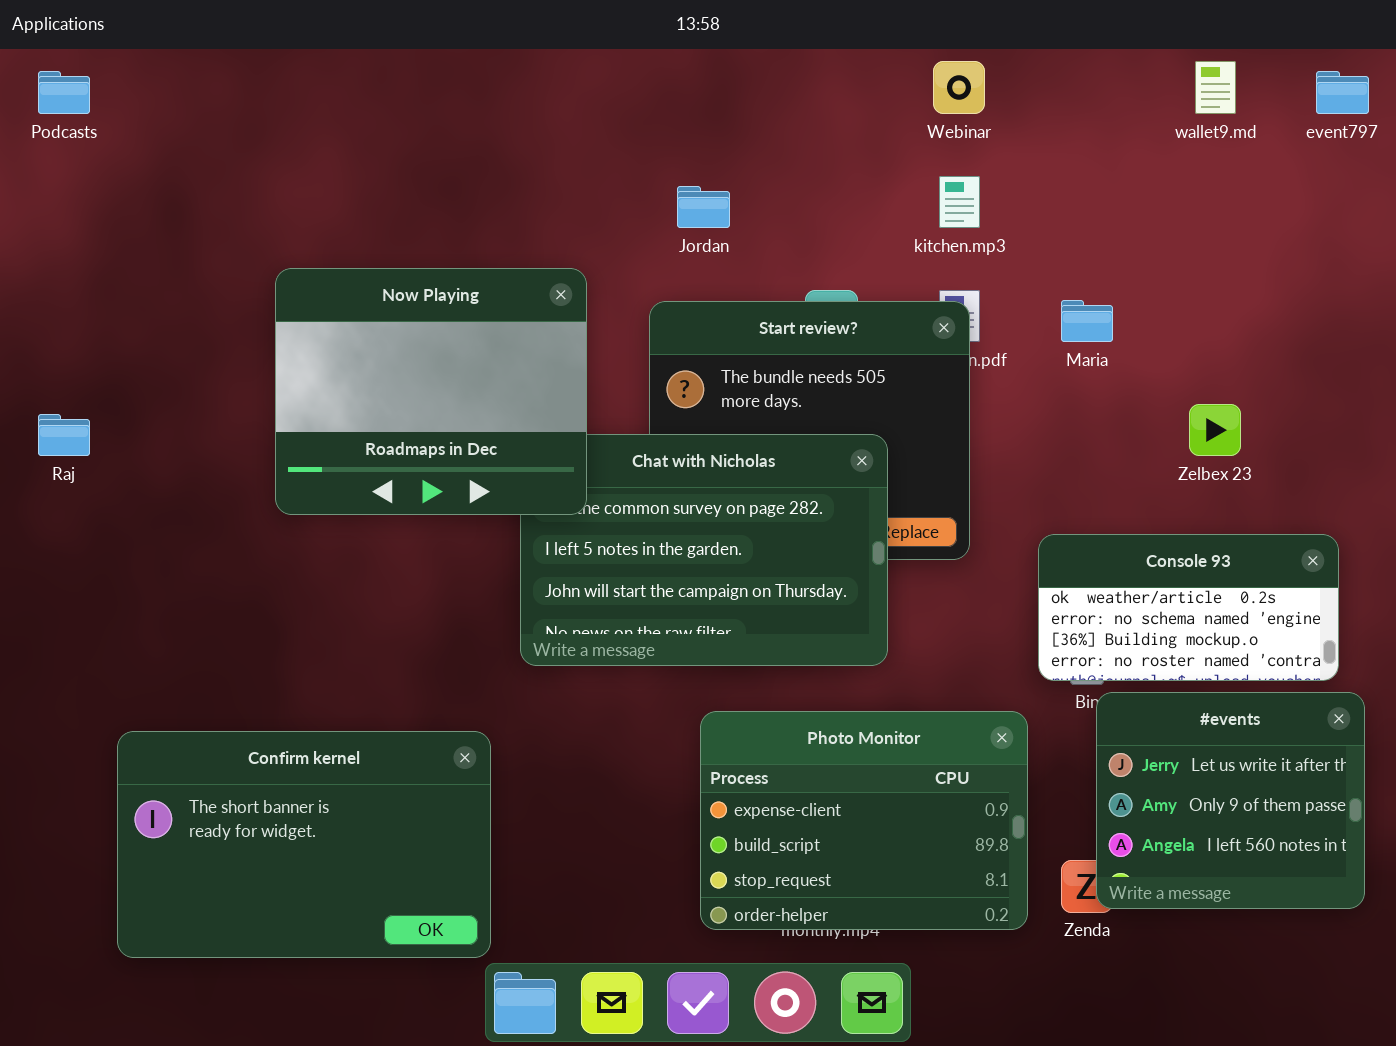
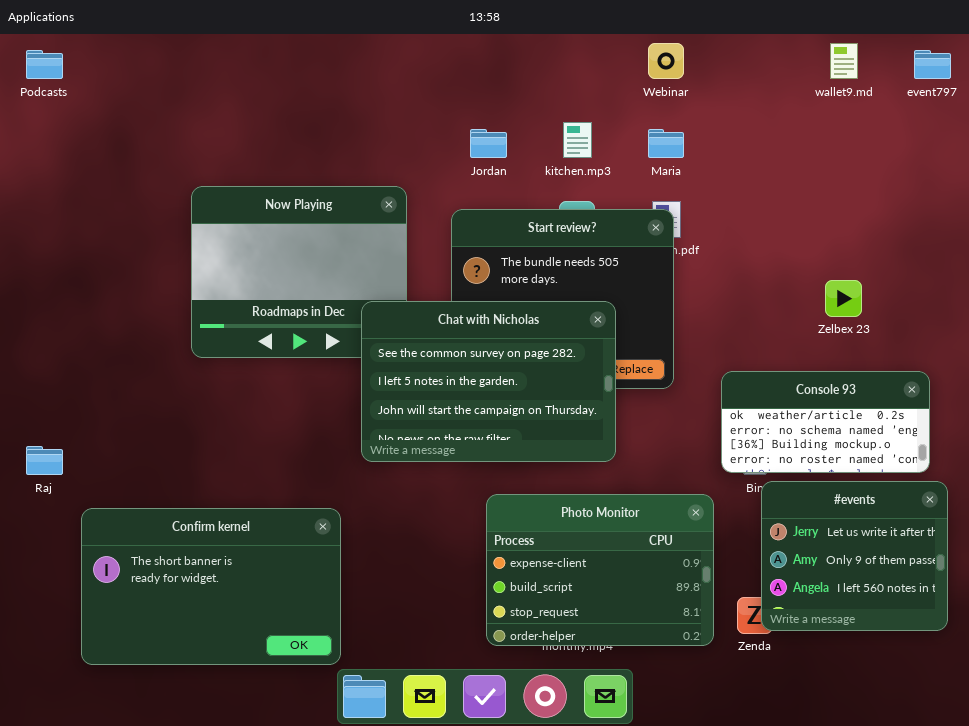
kitchen.mp3: [939,176,980,228] -> [563,122,592,158], moved
Maria: [1061,300,1113,342] -> [648,129,684,158], moved
Raj: [38,414,90,456] -> [26,446,63,475], moved
Chat with Nicholas: [520,434,888,666] -> [361,301,616,462], raised

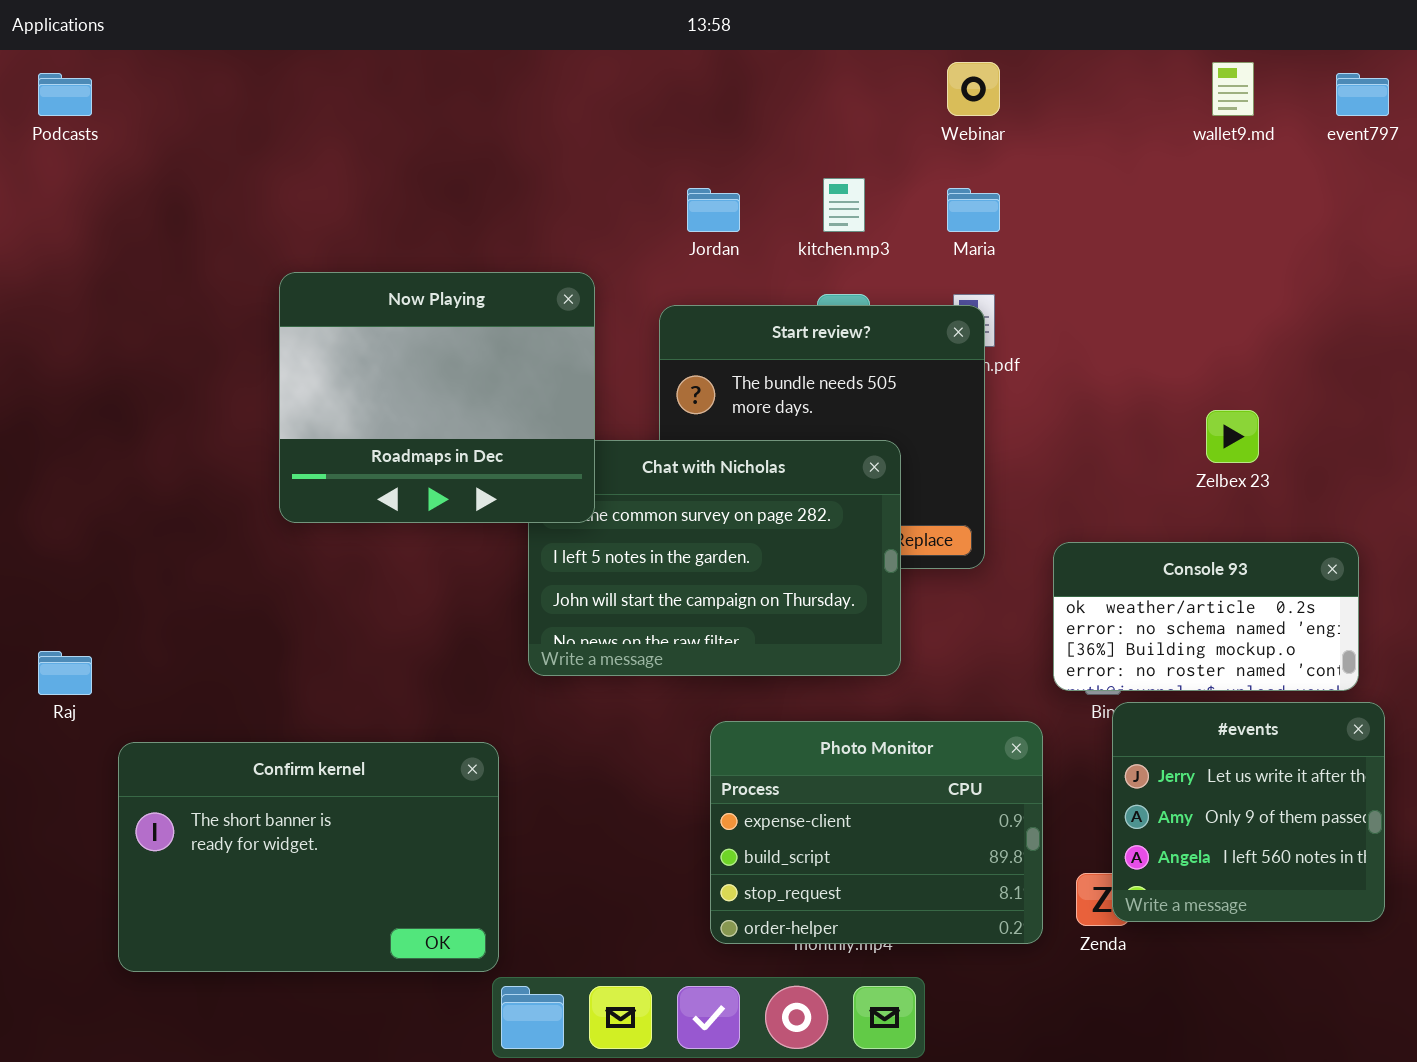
Now Playing: [191,186,407,358] -> [279,272,595,523], raised

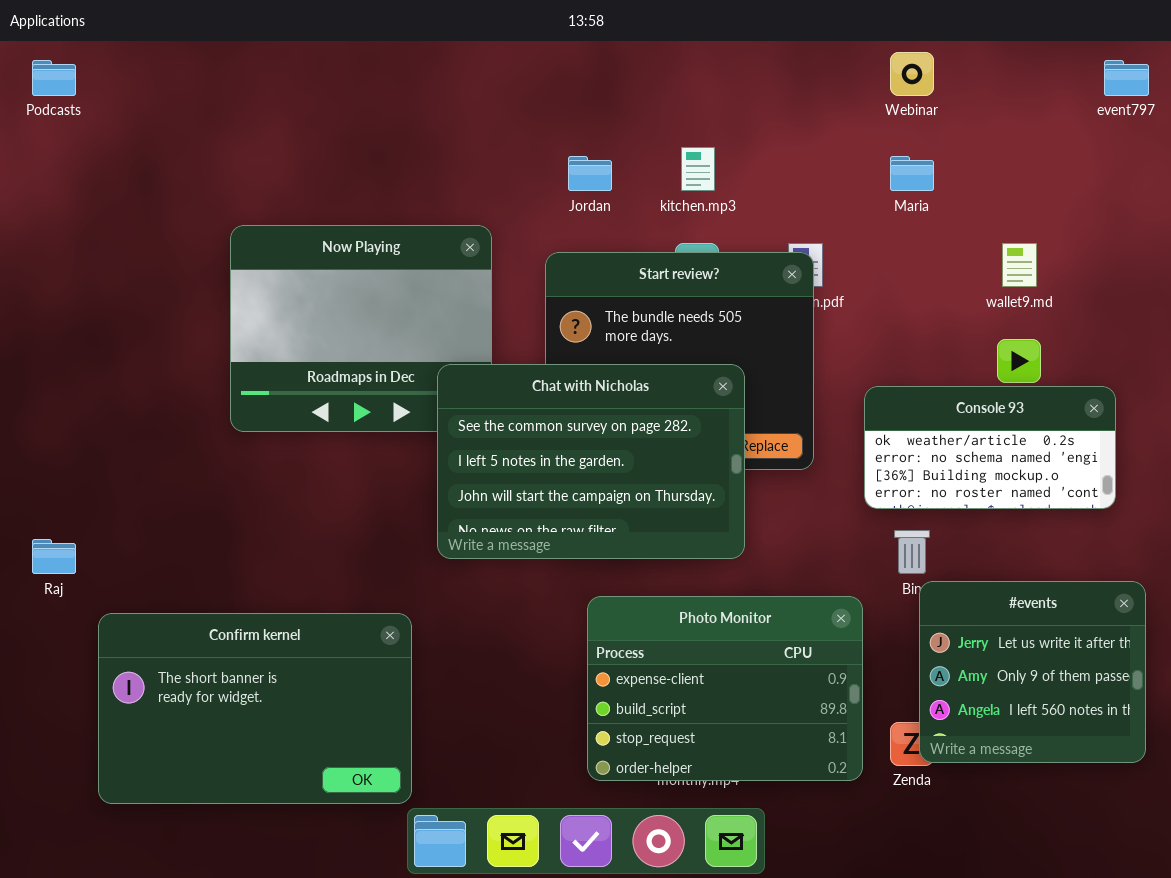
Webinar: [947,62,1000,116] -> [890,52,934,96], moved
wallet9.md: [1212,62,1254,116] -> [1002,243,1037,287], moved
Maria: [947,188,1000,232] -> [890,156,934,191], moved
Chat with Nicholas: [528,440,901,676] -> [437,364,745,559], raised
Console 93: [1053,542,1359,691] -> [864,386,1116,509], moved

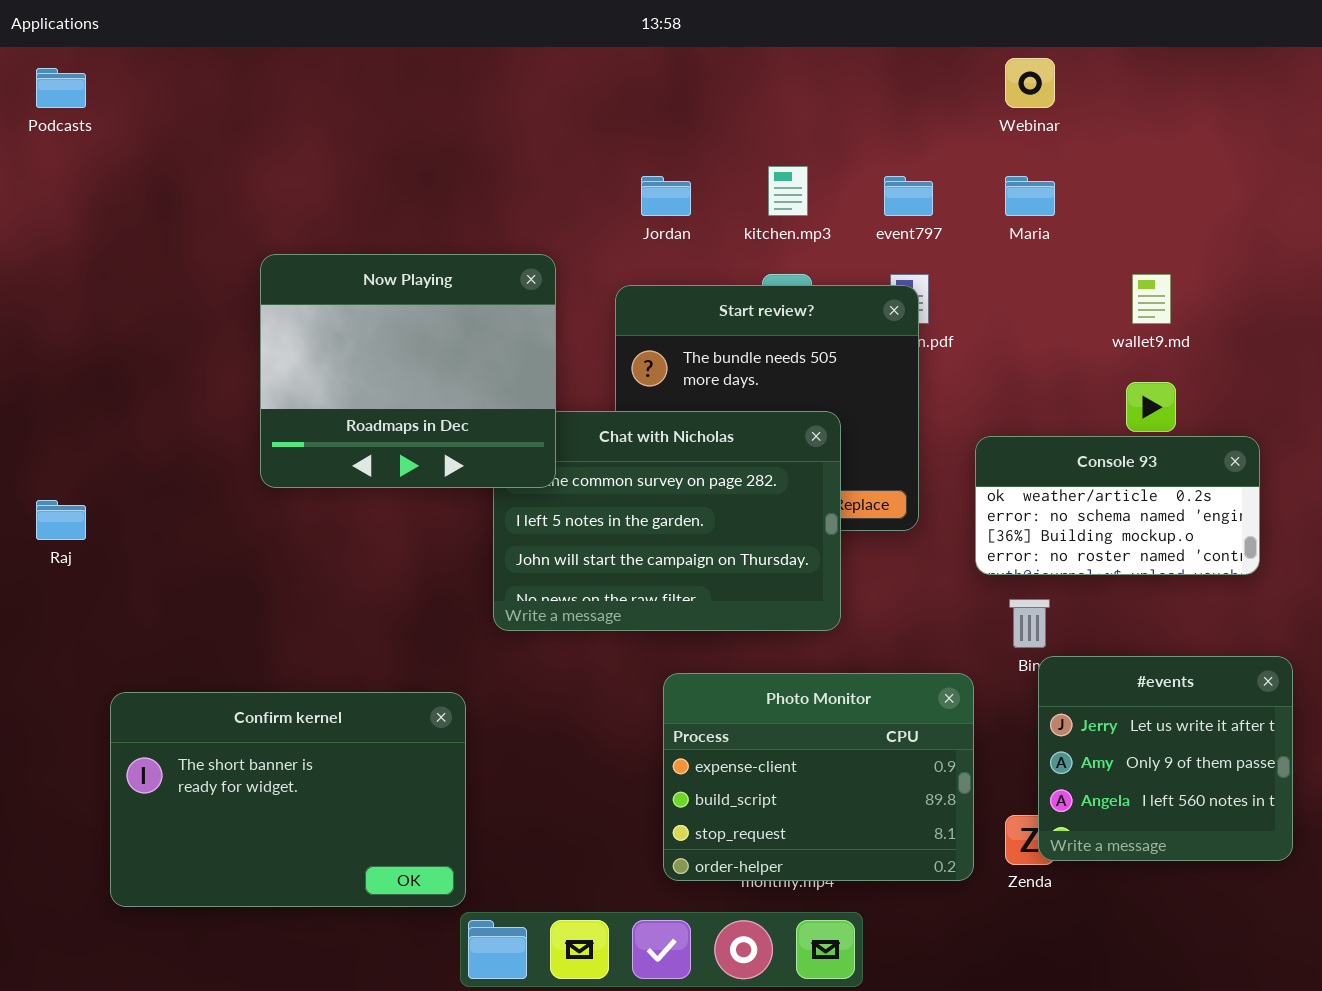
event797: [1104,60,1149,96] -> [884,176,933,216], moved
Now Playing: [230,225,492,432] -> [260,254,556,488], raised
Raj: [32,539,76,574] -> [36,500,86,540], moved

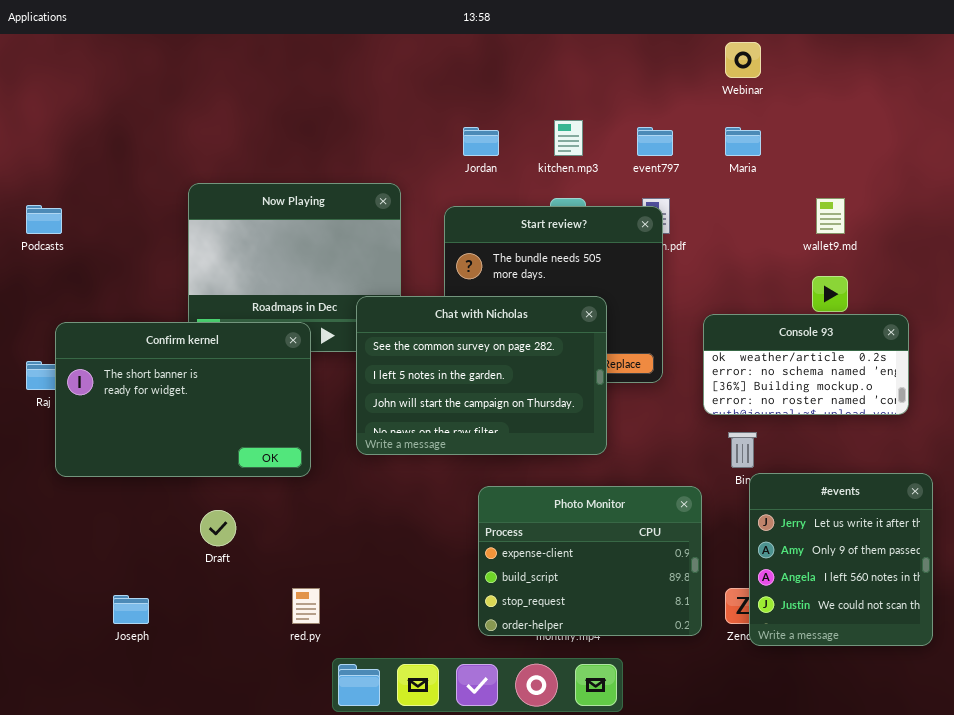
Podcasts: [36,68,86,108] -> [26,205,62,234], moved
Chat with Nicholas: [493,411,841,631] -> [356,296,607,455], raised
#events: [1038,656,1293,861] -> [749,473,933,646], resized
Confirm kernel: [110,692,466,907] -> [55,322,311,477], moved

